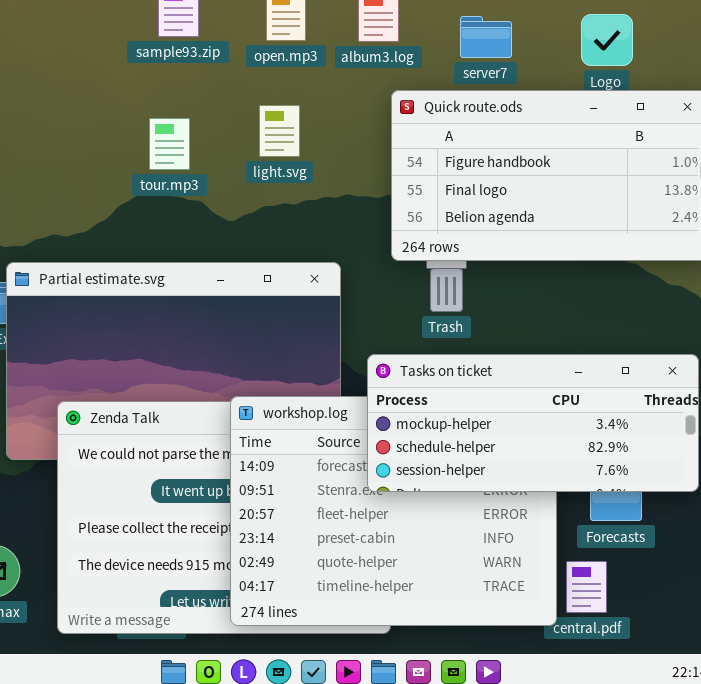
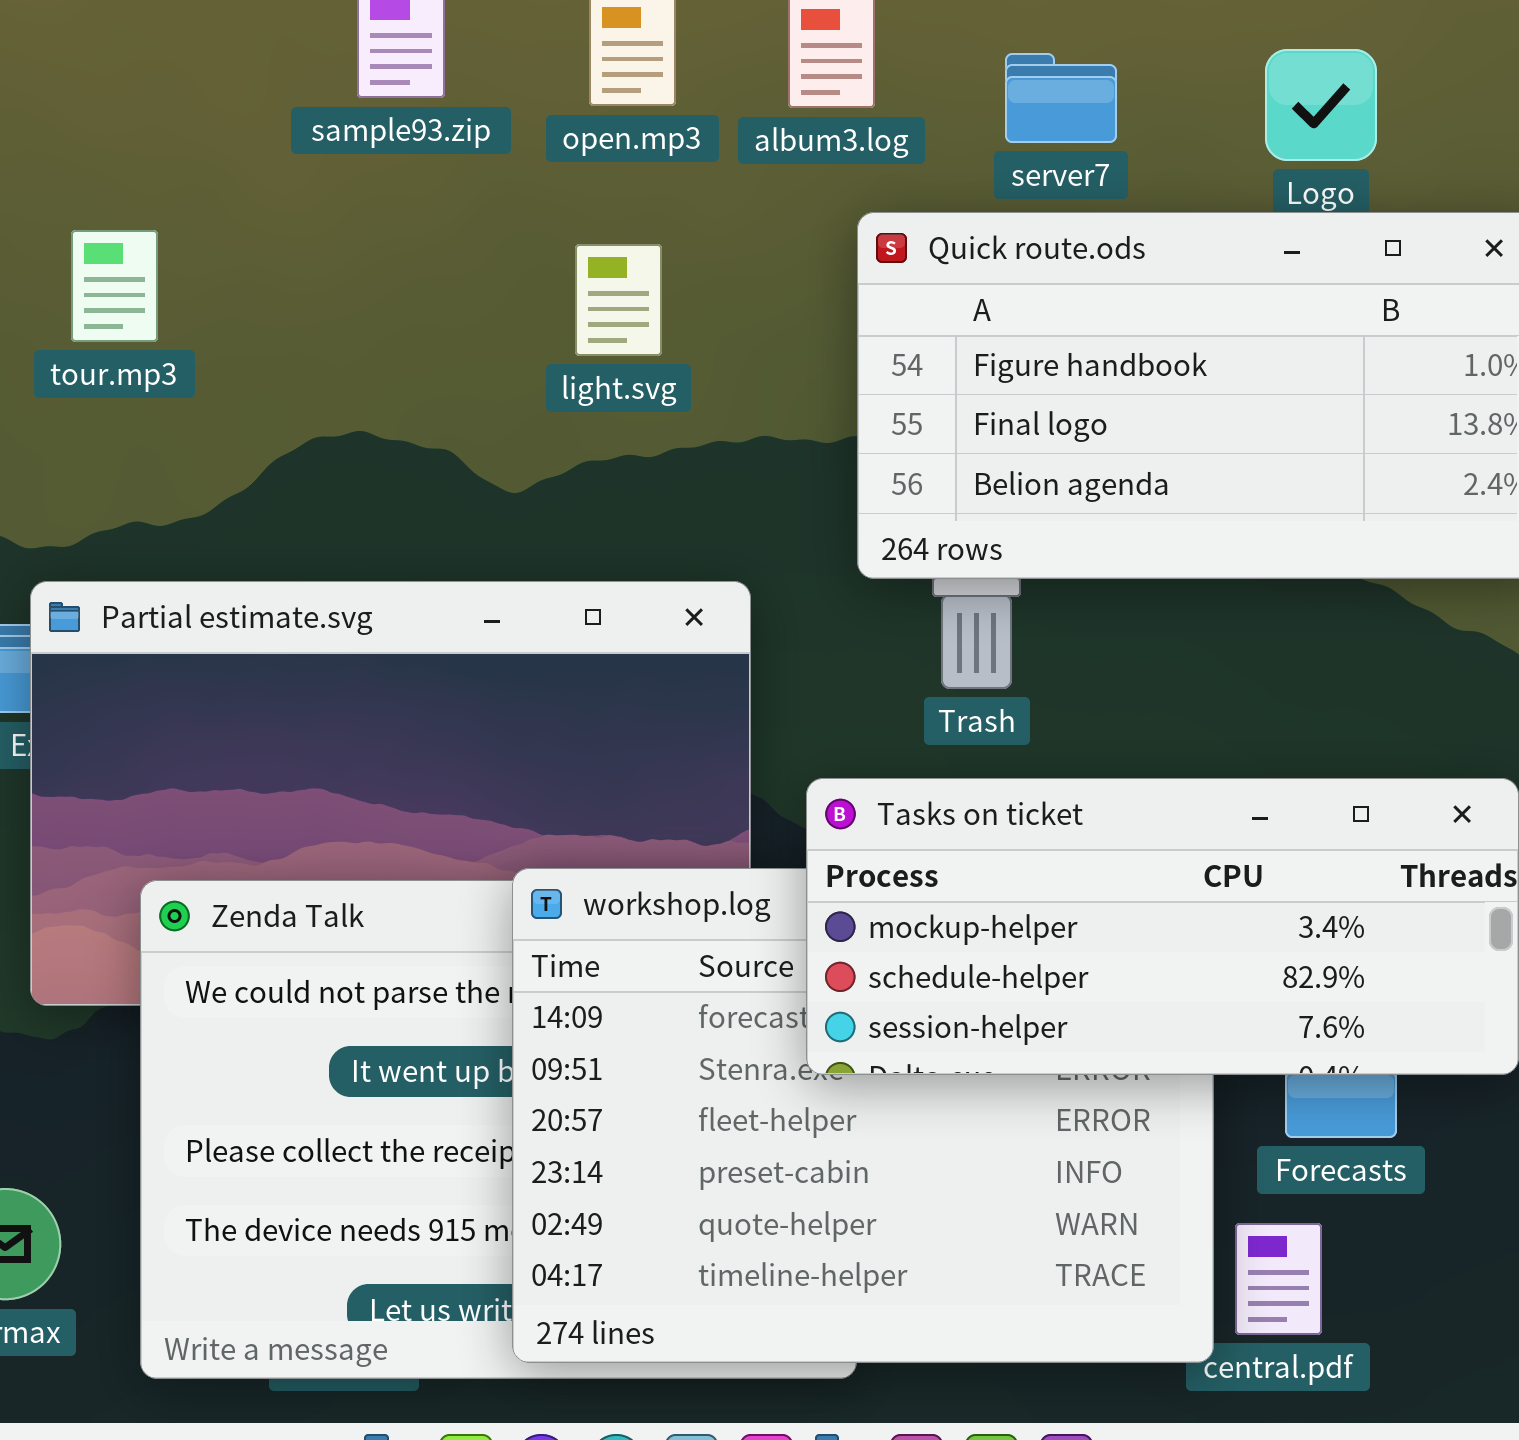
tour.mp3: [149,118,190,170] -> [71,230,158,342], moved

